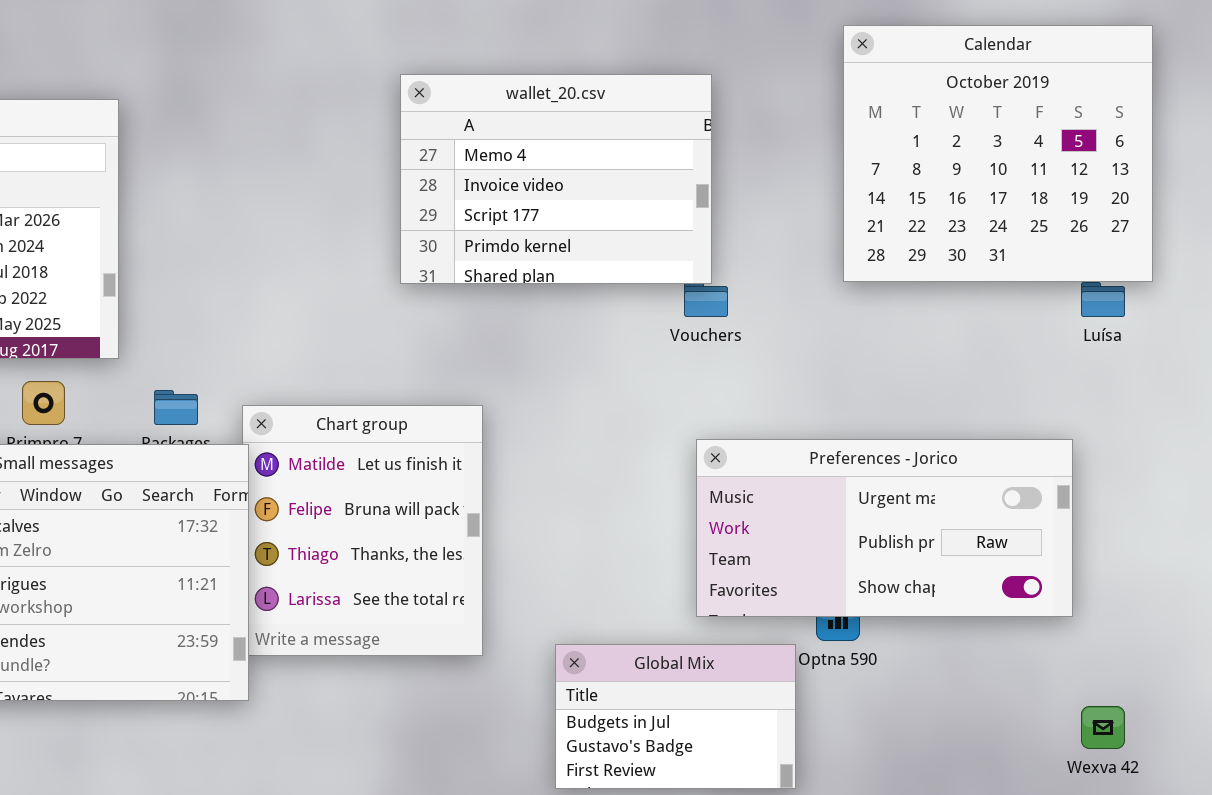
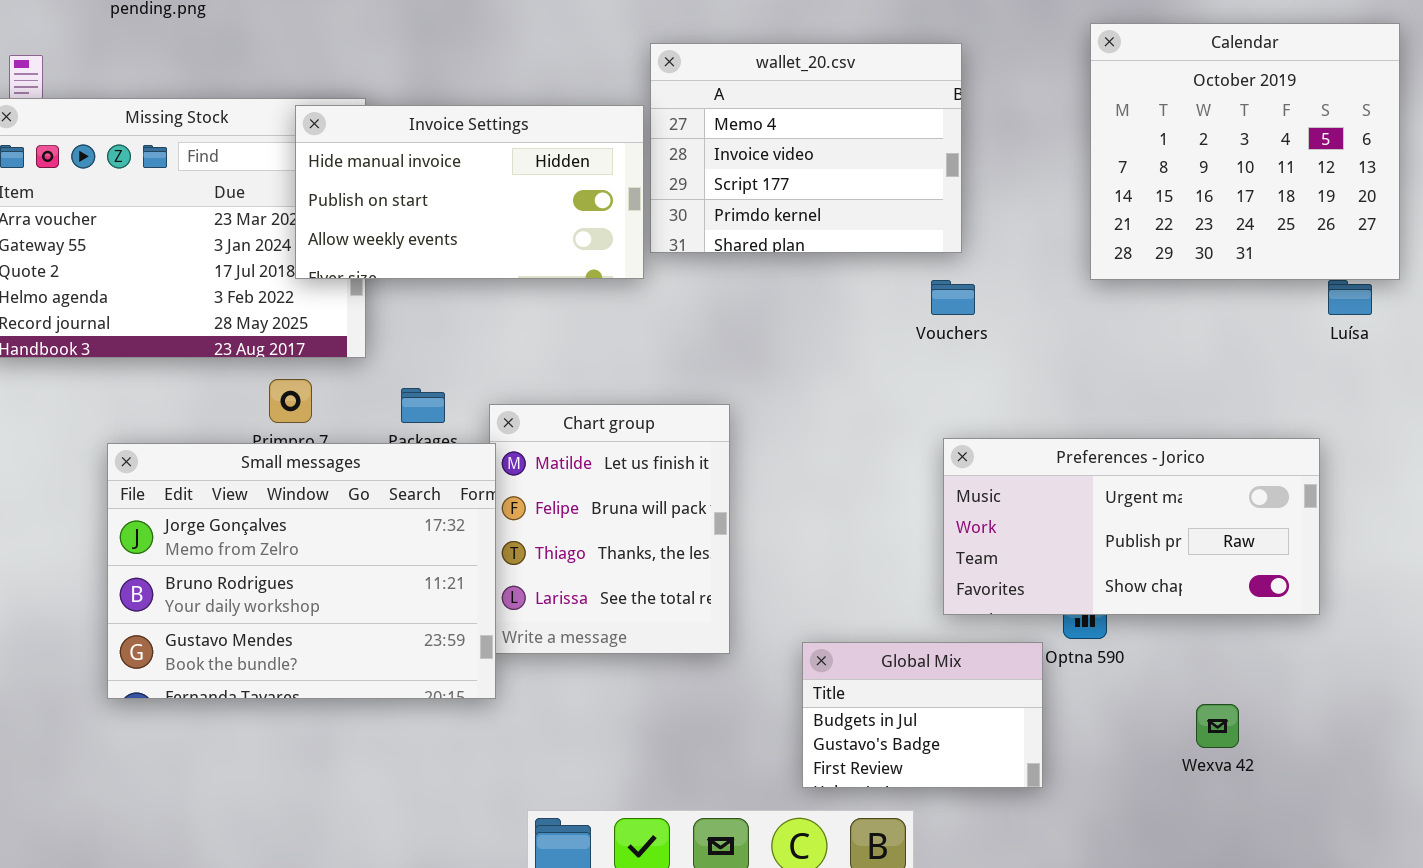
wallet_20.csv: [400,74,712,284] -> [650,43,962,253], moved
Invoice Settings: none -> [295,105,644,279], opened
Wexva 42: [1081,706,1125,749] -> [1196,704,1239,748], moved

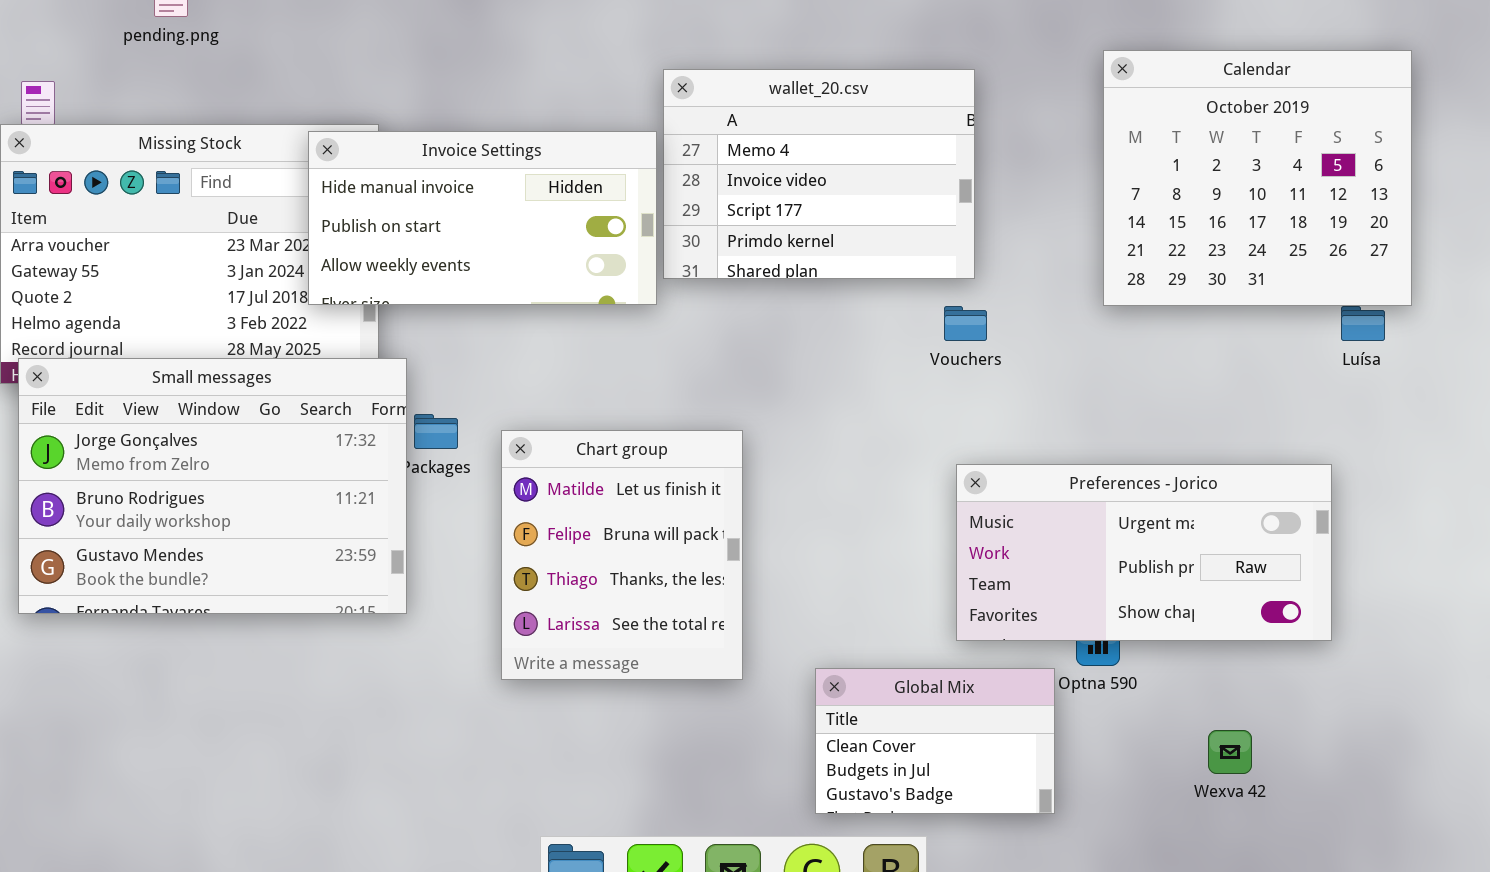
Small messages: [107,443,496,699] -> [18,358,407,614], moved
Global Mix: [802,642,1043,788] -> [815,668,1055,814], scrolled up 1 row

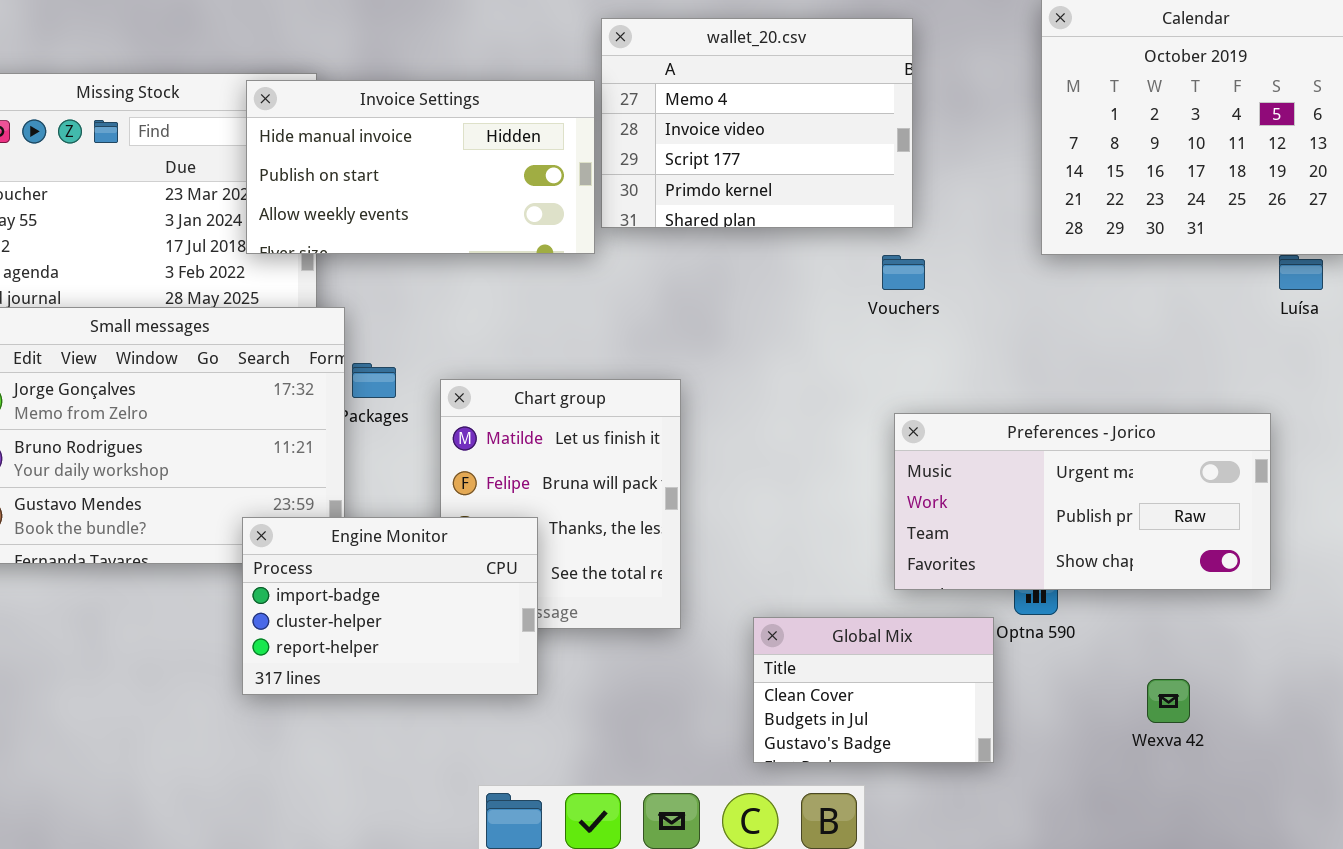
Engine Monitor: none -> [242,517,538,695], opened

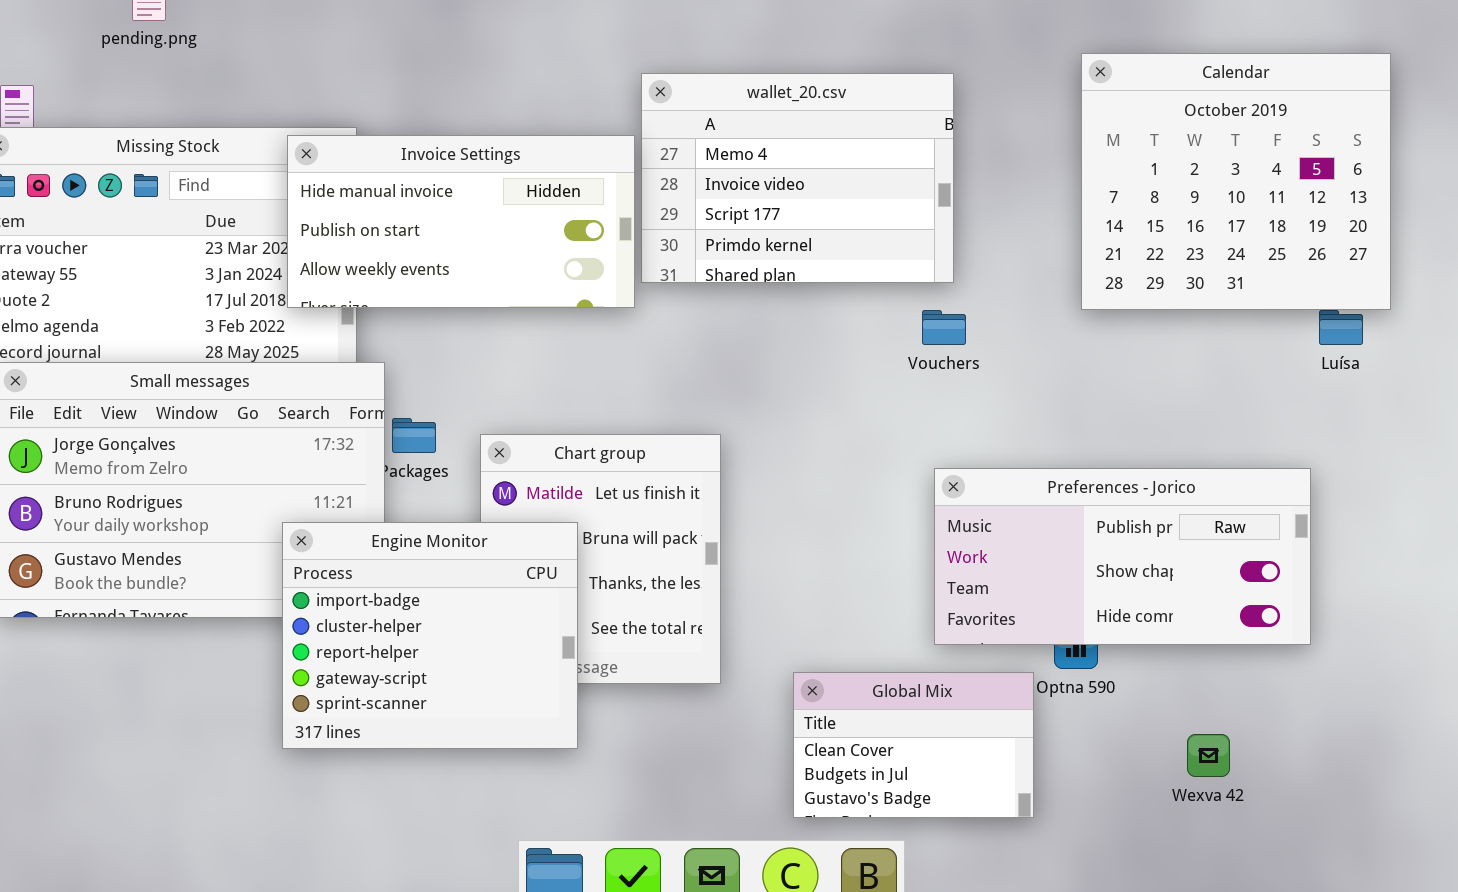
Preferences - Jorico: [894,413,1271,590] -> [934,468,1311,645], scrolled down 1 row
Engine Monitor: [242,517,538,695] -> [282,522,578,749], resized

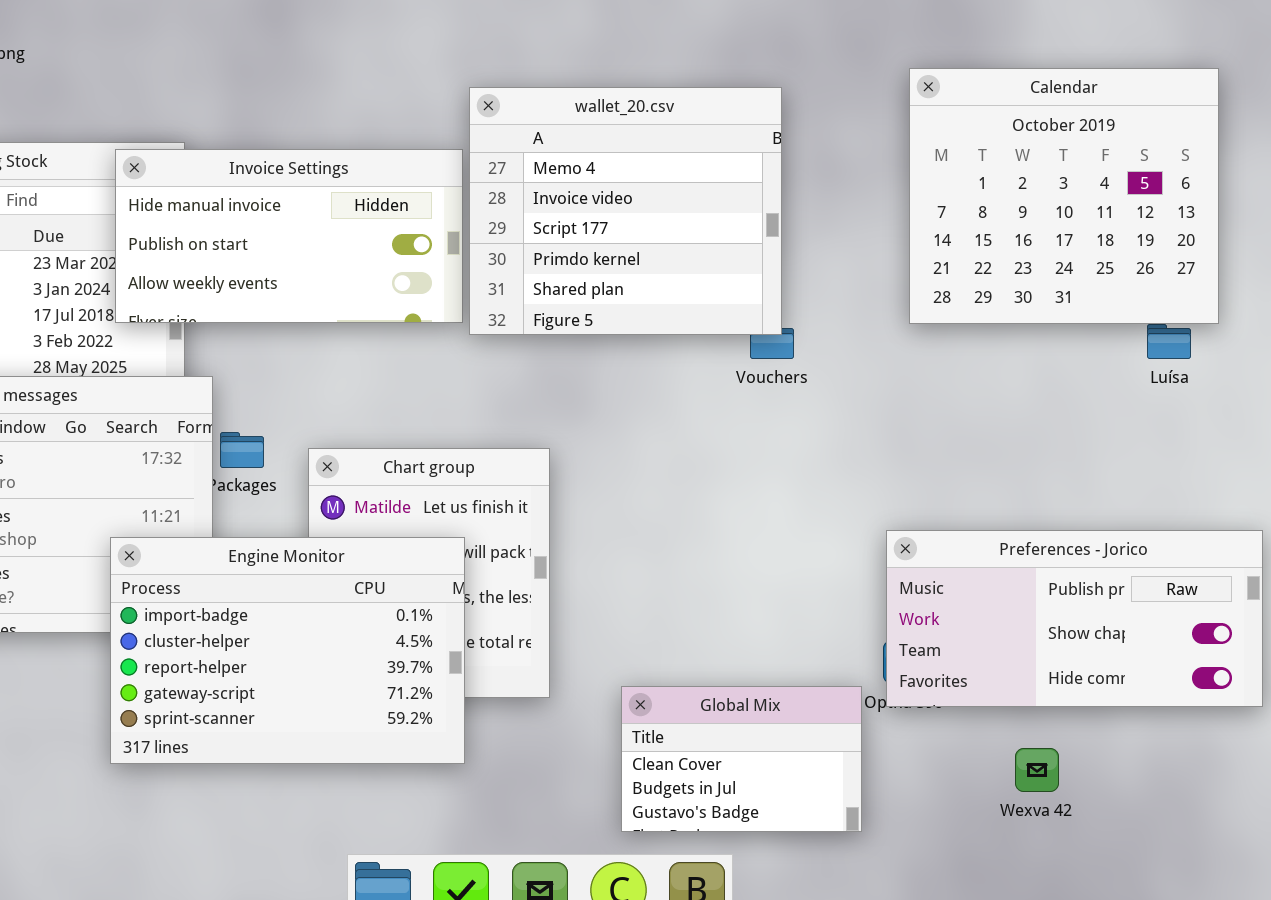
wallet_20.csv: [641,73,954,283] -> [469,87,782,335], resized
Preferences - Jorico: [934,468,1311,645] -> [886,530,1263,707], moved
Engine Monitor: [282,522,578,749] -> [110,537,465,764], resized

